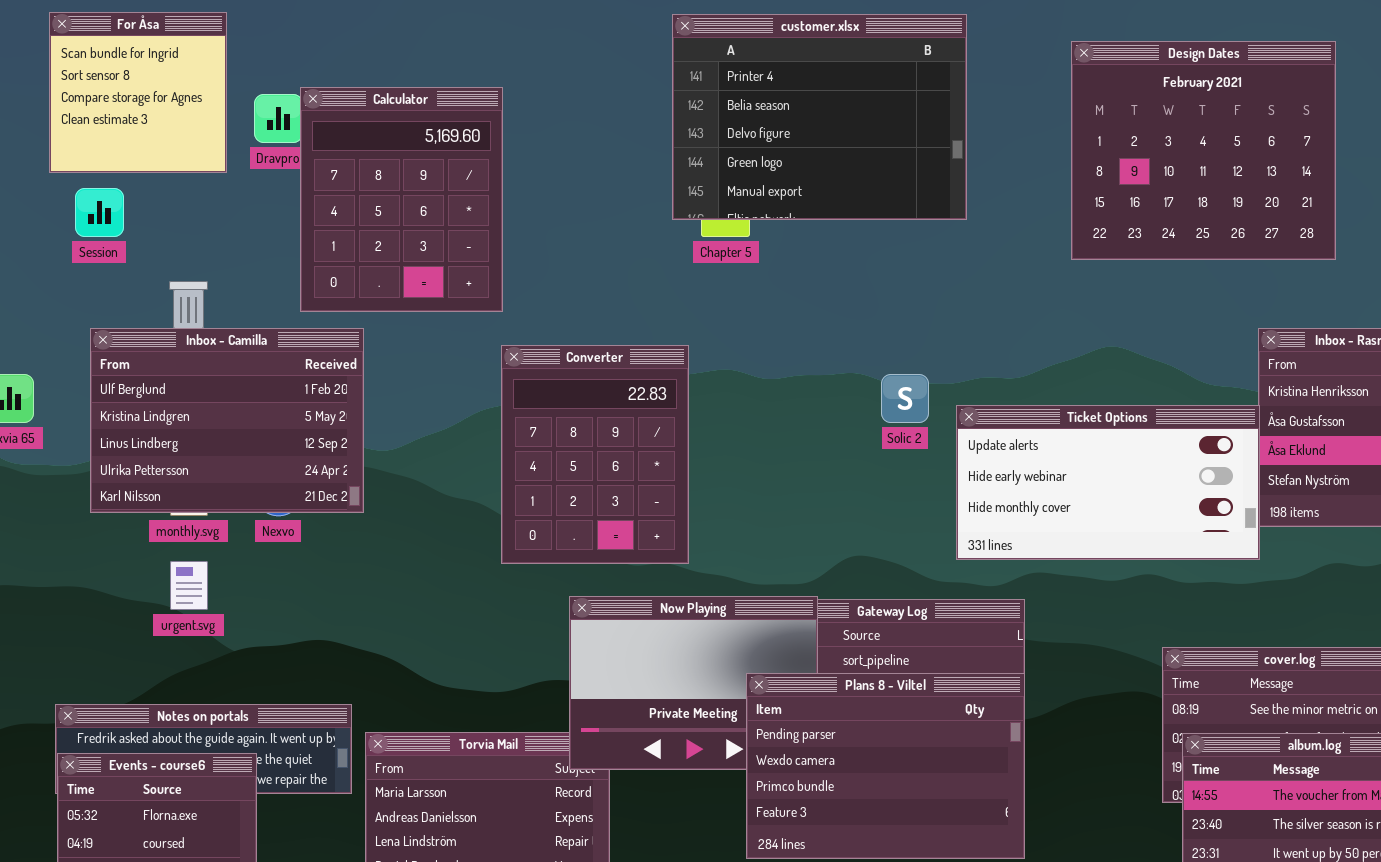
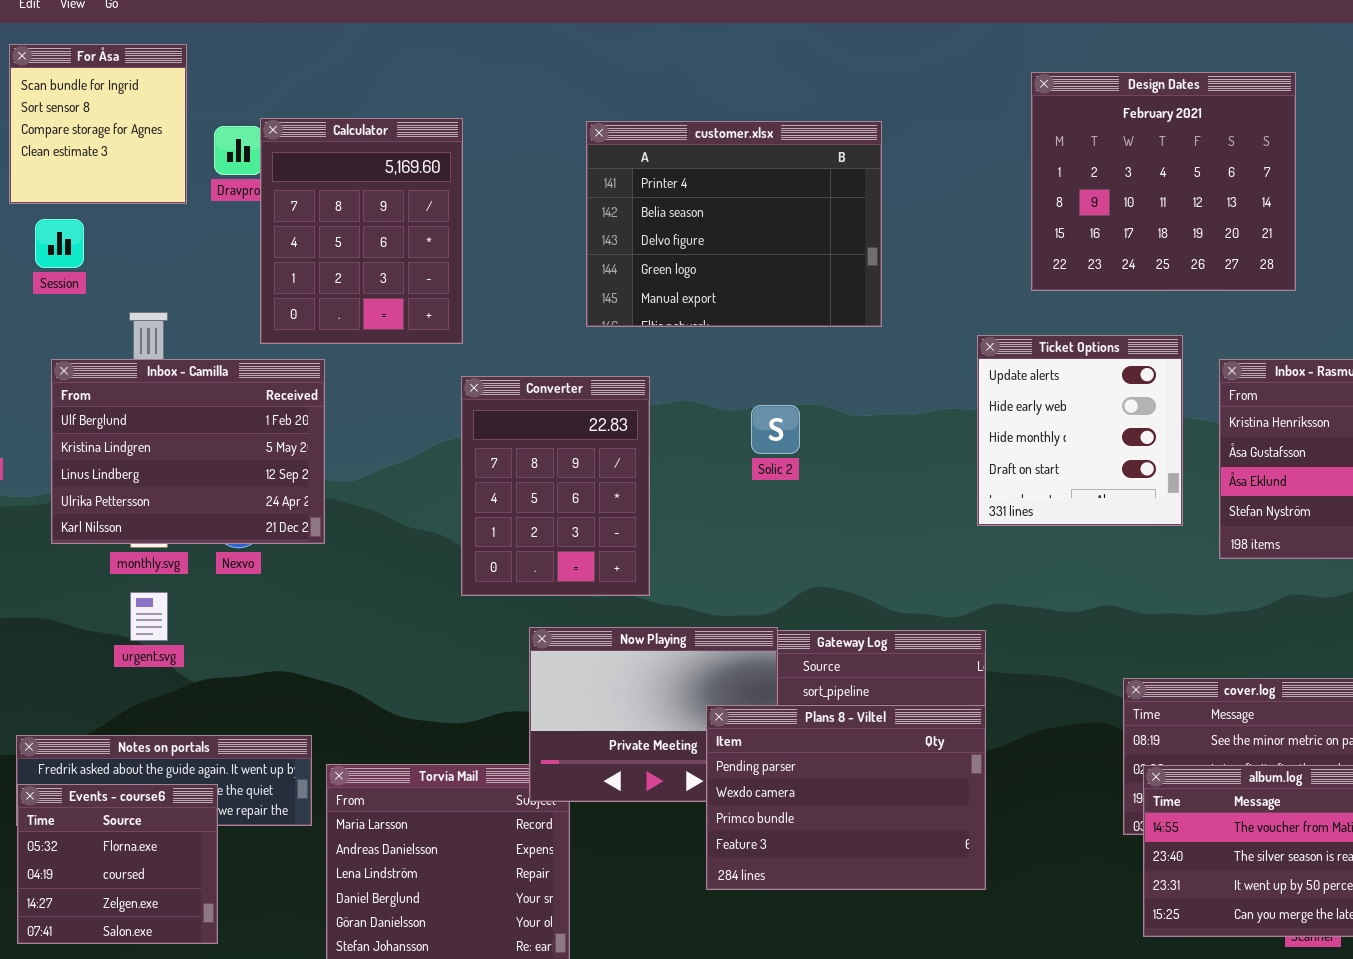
customer.xlsx: [672,14,967,220] -> [586,121,882,327], moved
Solic 2: [881,374,929,423] -> [751,405,800,454], moved
Ticket Options: [956,405,1260,560] -> [977,335,1183,526], moved, resized

